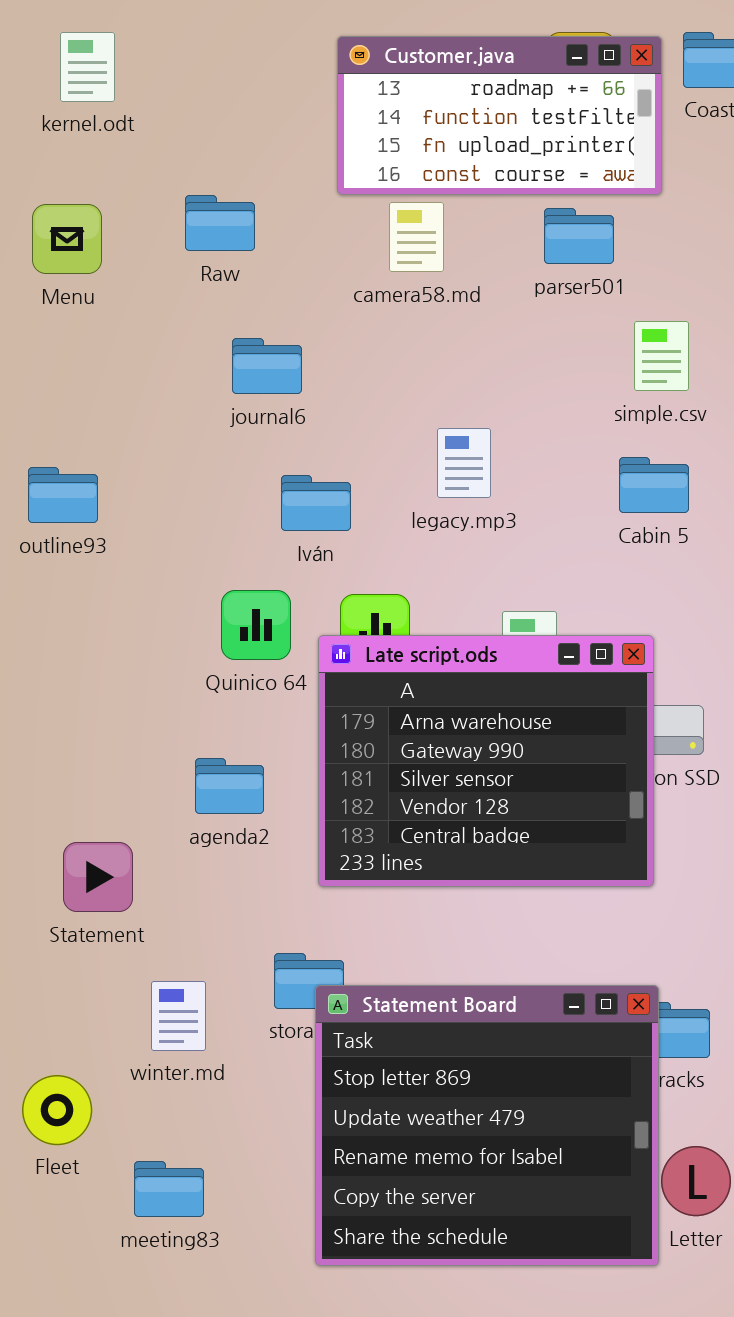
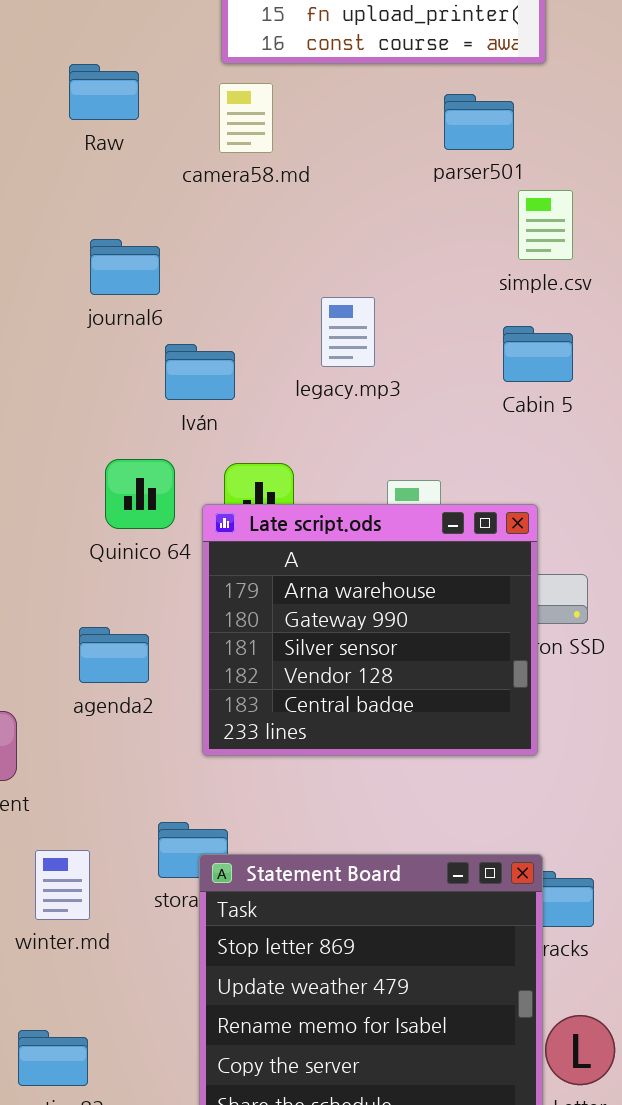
camera58.md: [389,202,444,272] -> [219,83,273,153], moved
parser501: [544,208,614,264] -> [444,94,514,150], moved
journal6: [232,338,302,394] -> [90,239,160,295], moved

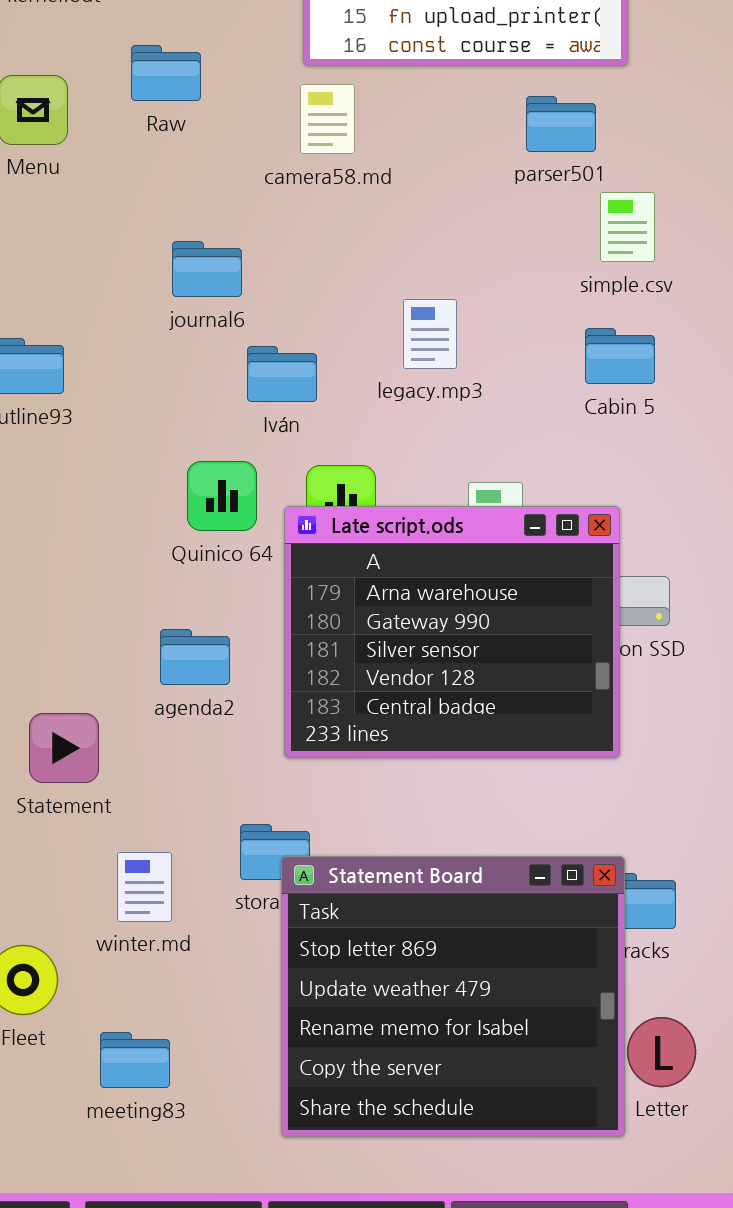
Raw: [69,64,139,120] -> [131,45,201,101], moved

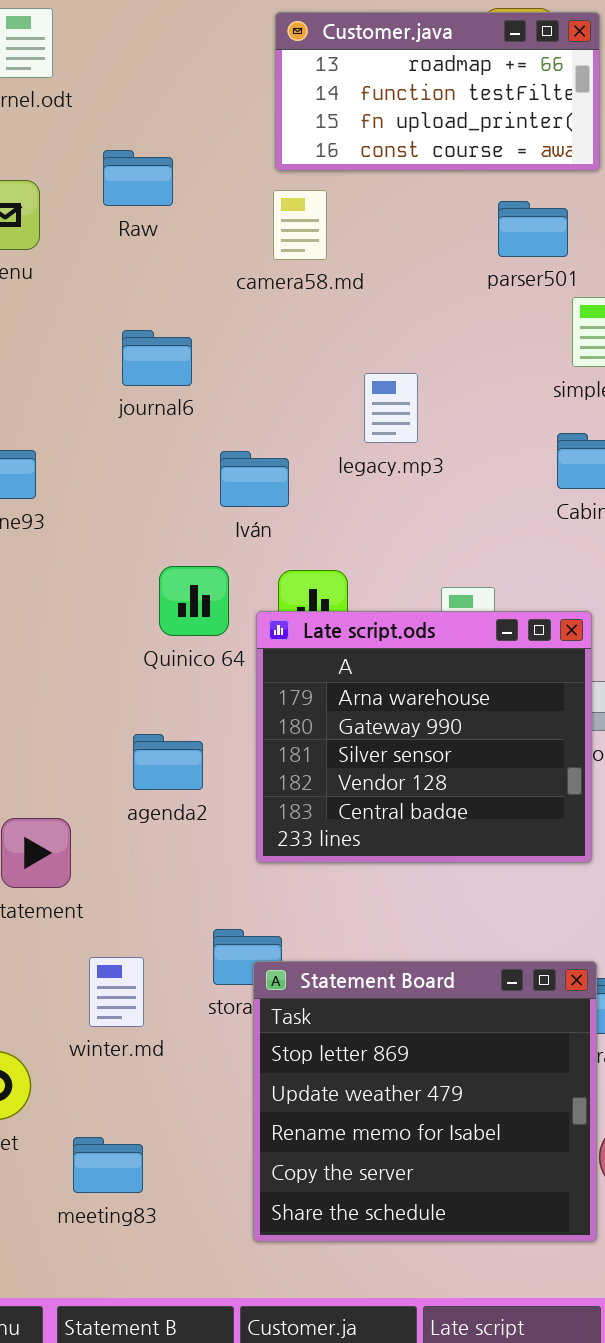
journal6: [172,241,242,297] -> [122,330,192,386], moved
legacy.mp3: [403,299,457,369] -> [364,373,418,443], moved

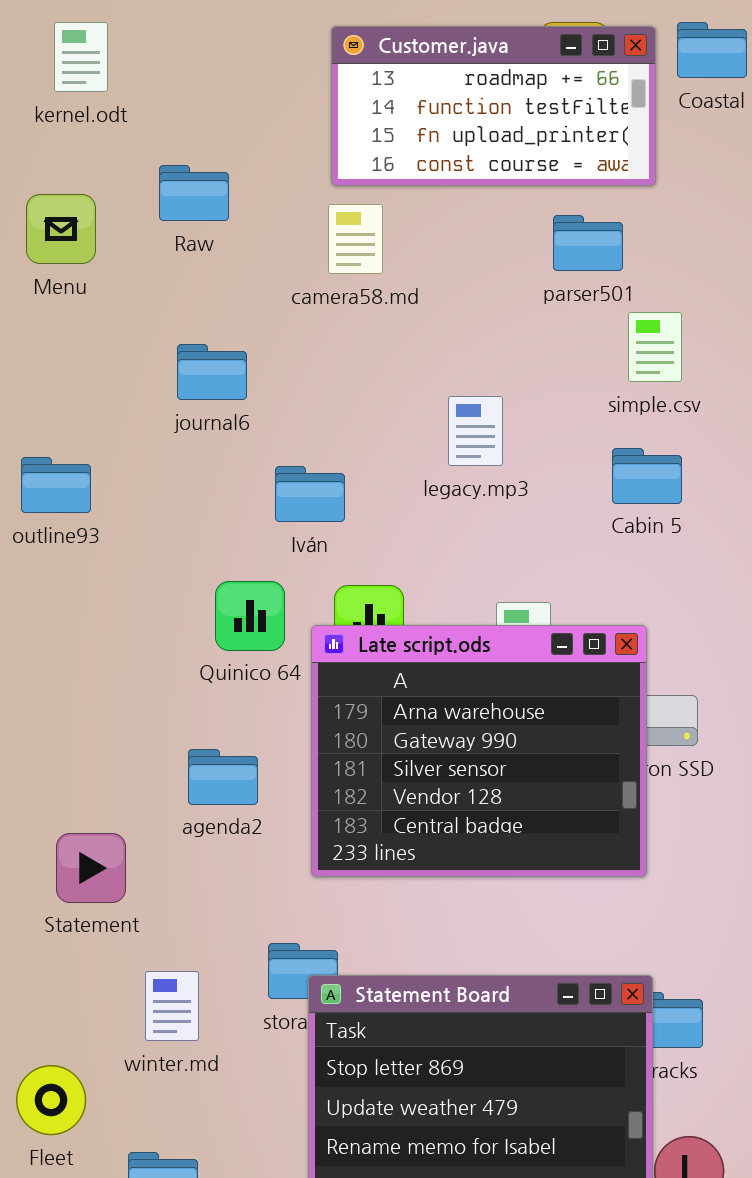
legacy.mp3: [364,373,418,443] -> [448,396,503,466], moved

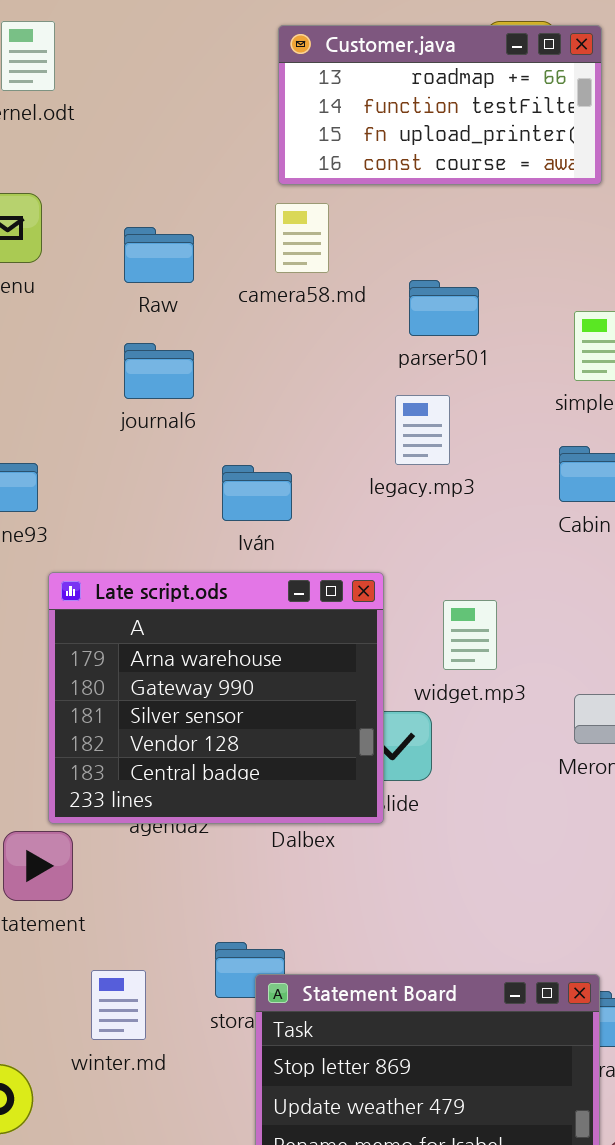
Raw: [159,165,229,221] -> [124,227,194,283], moved
parser501: [553,215,623,271] -> [409,280,479,336], moved
Late script.ods: [311,625,647,877] -> [48,572,384,824], moved

